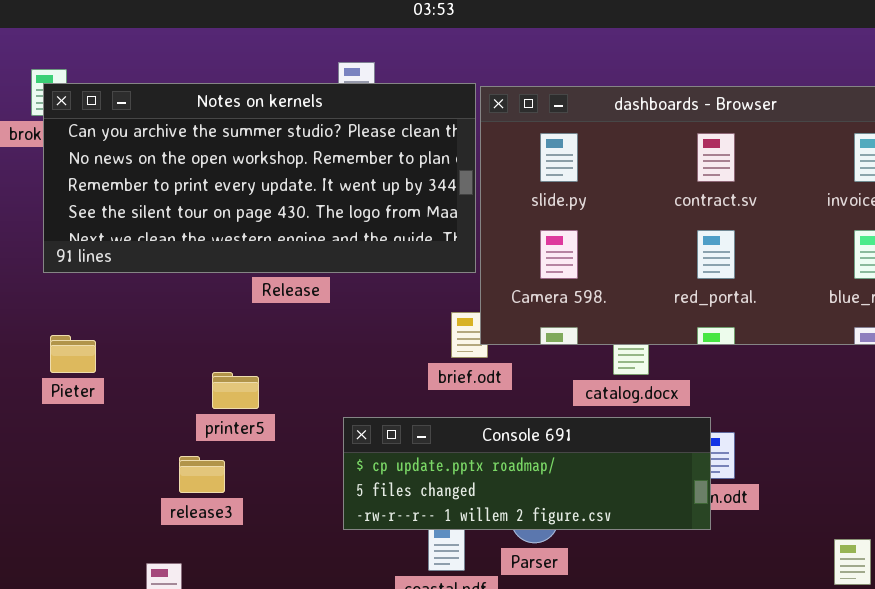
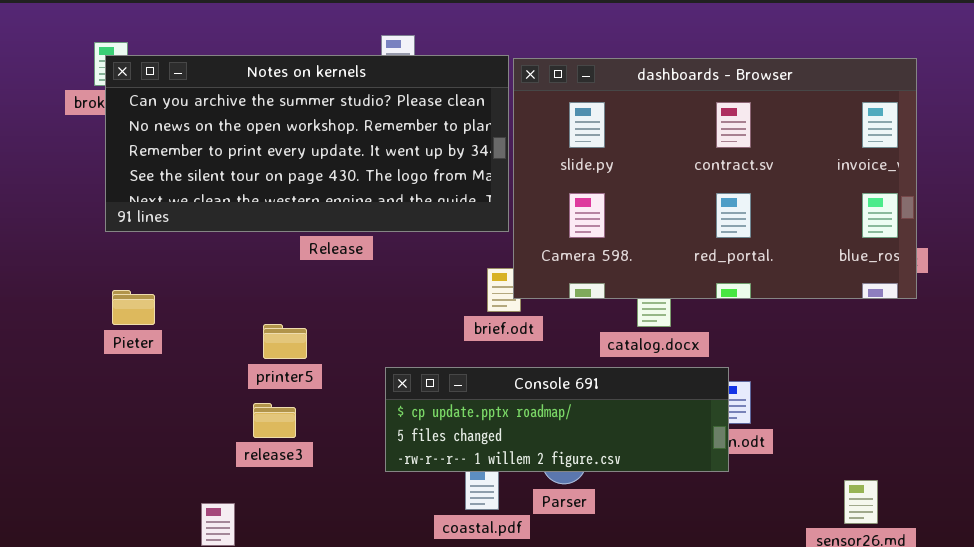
release3: [179,456,225,493] -> [253,403,296,438], moved

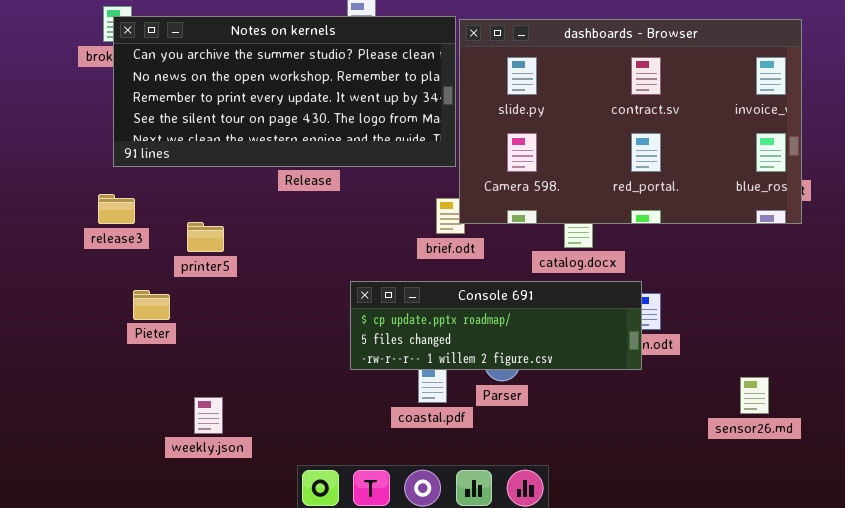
Pieter: [112,290,155,325] -> [133,290,170,320], moved
printer5: [263,324,307,359] -> [187,222,224,252], moved
release3: [253,403,296,438] -> [98,194,135,224], moved

